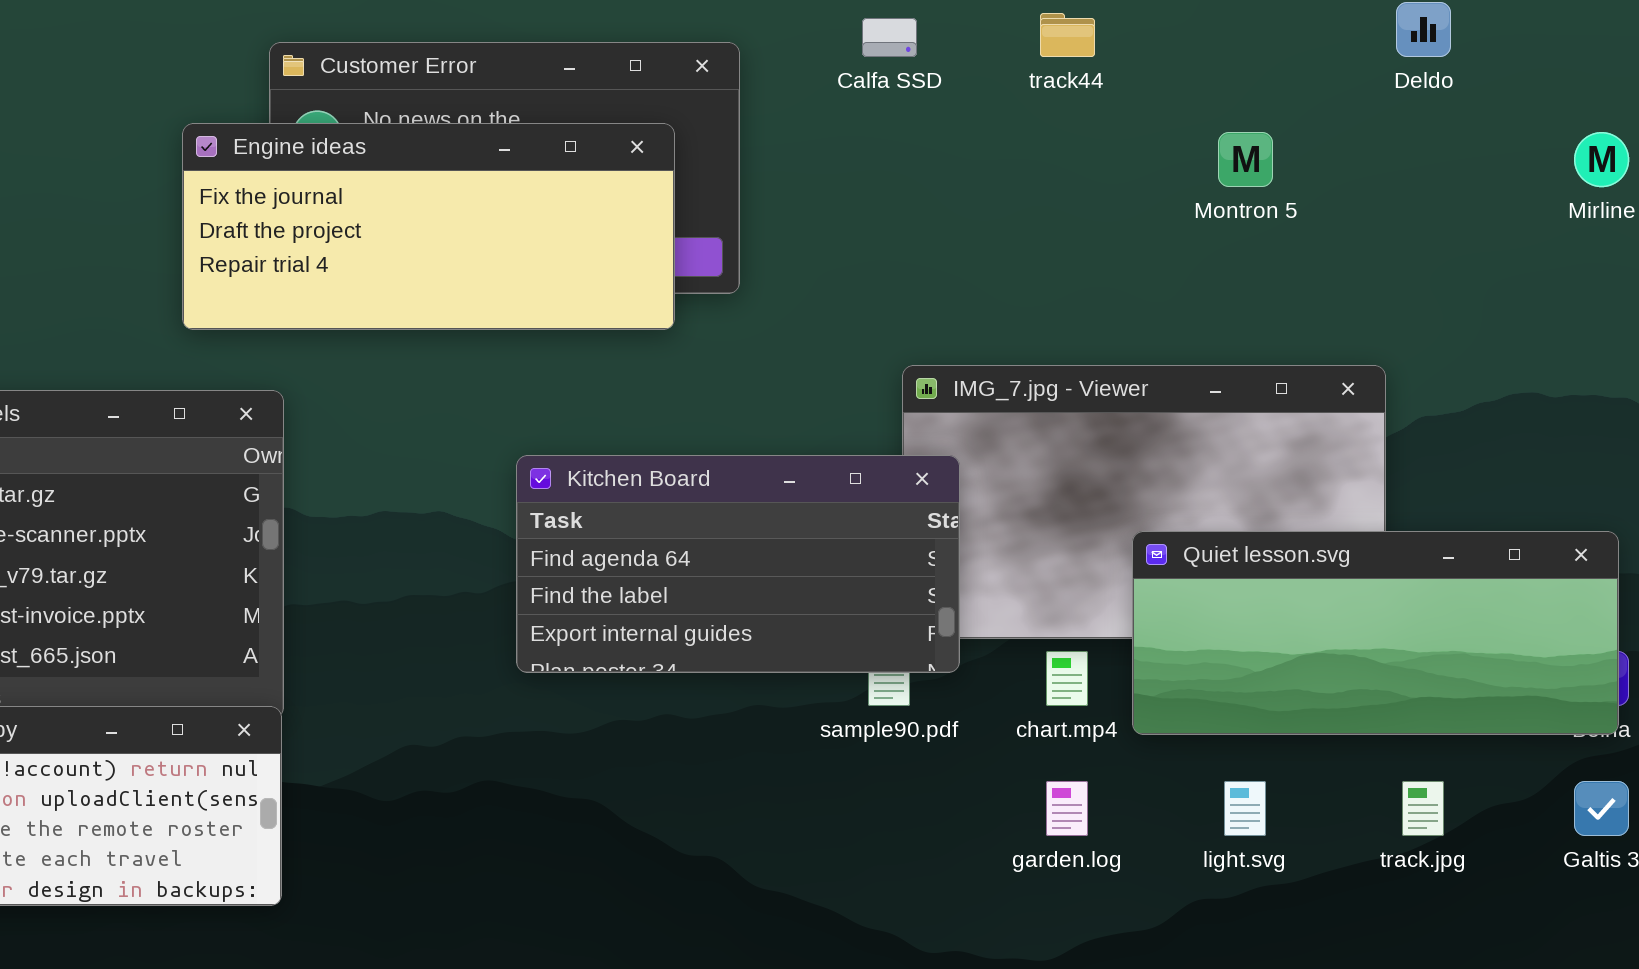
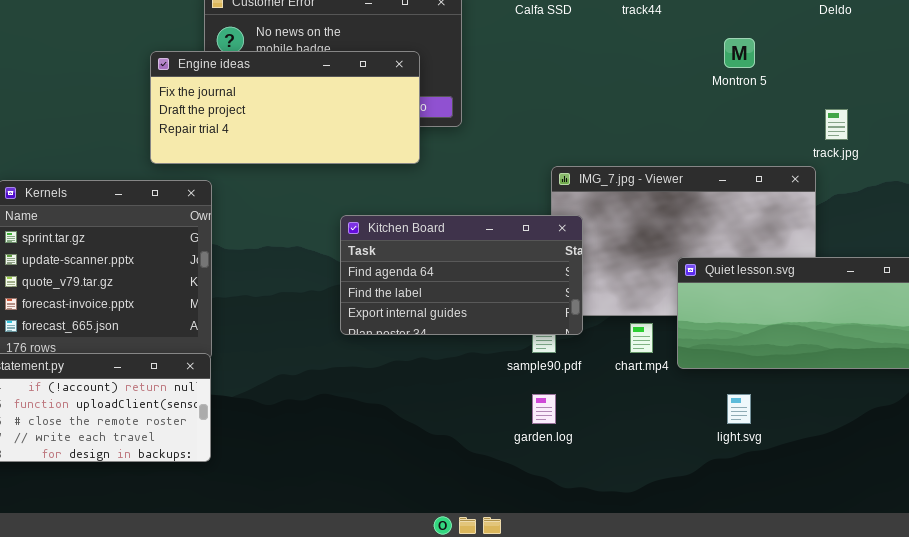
Engine ideas: [182,123,675,330] -> [150,51,420,164], moved
garden.log: [1046,781,1088,836] -> [532,394,556,424], moved
track.jpg: [1402,781,1444,836] -> [825,109,848,140], moved

